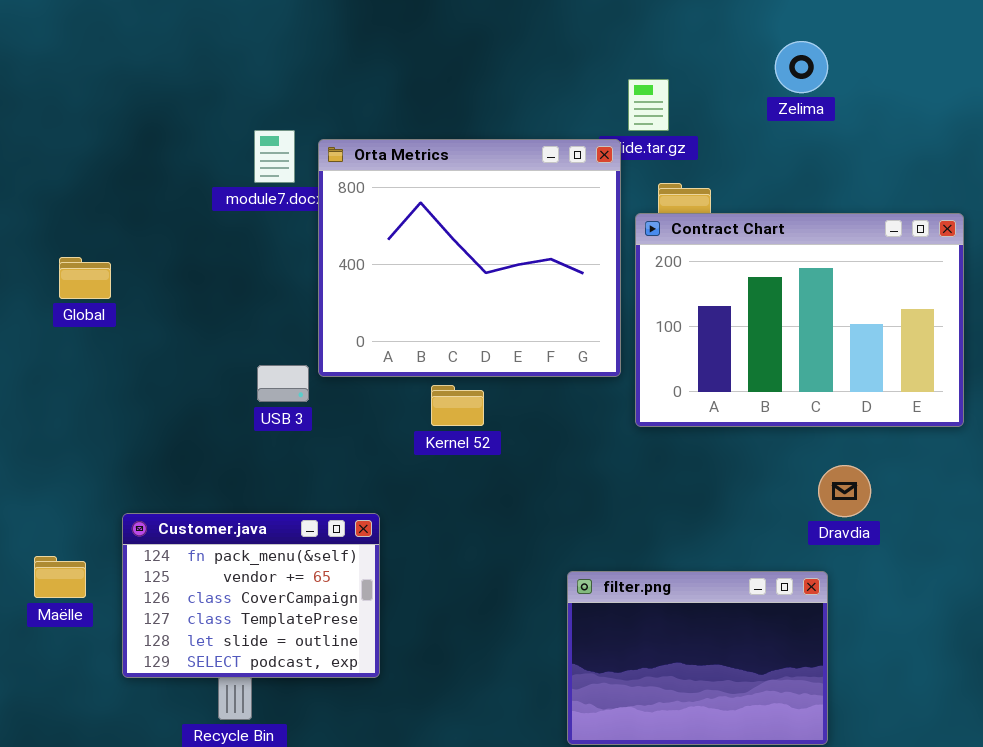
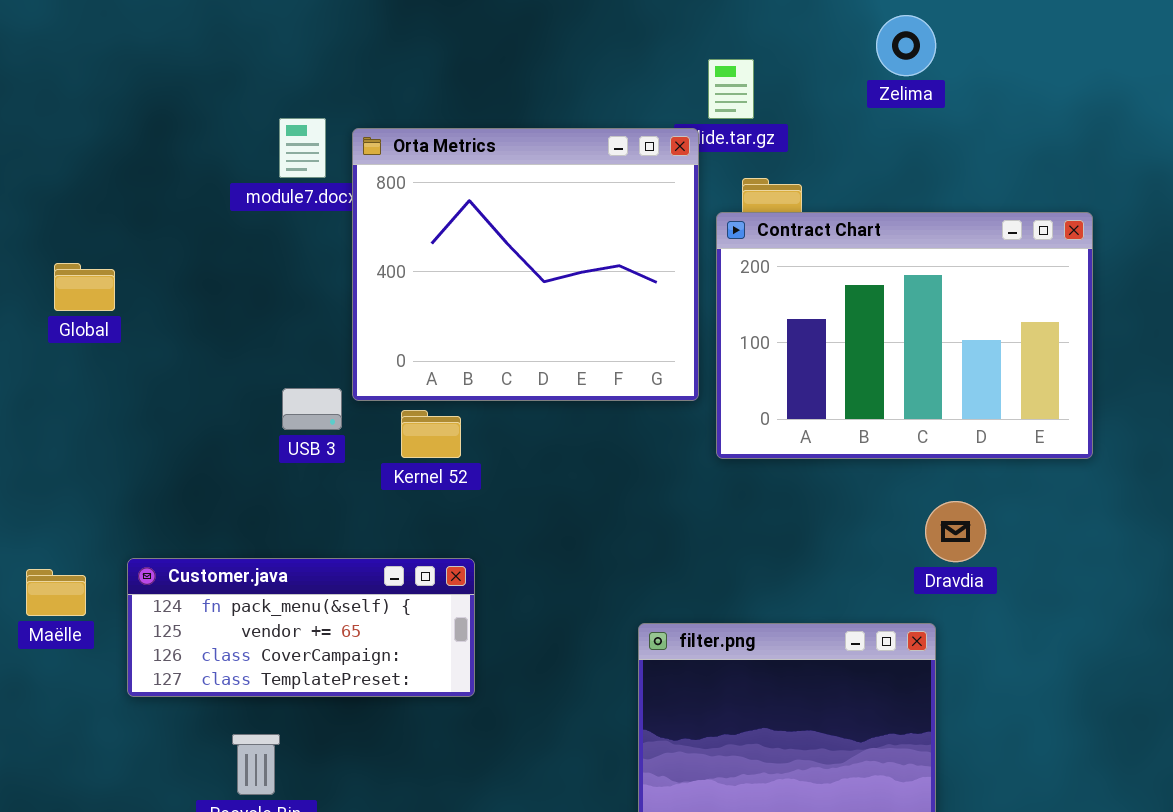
Kernel 52: [431,385,484,426] -> [401,410,461,458], moved
Customer.java: [122,513,380,678] -> [127,558,475,697], resized
Maëlle: [34,556,86,598] -> [26,569,86,616], moved

